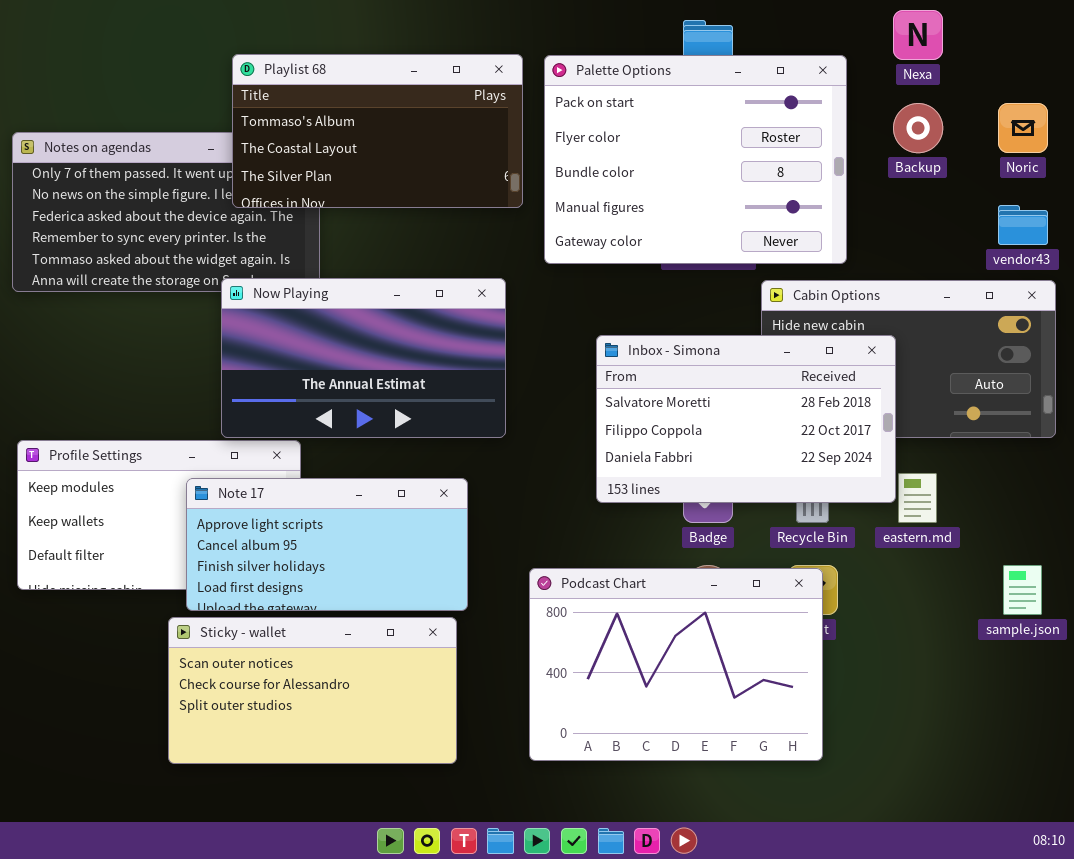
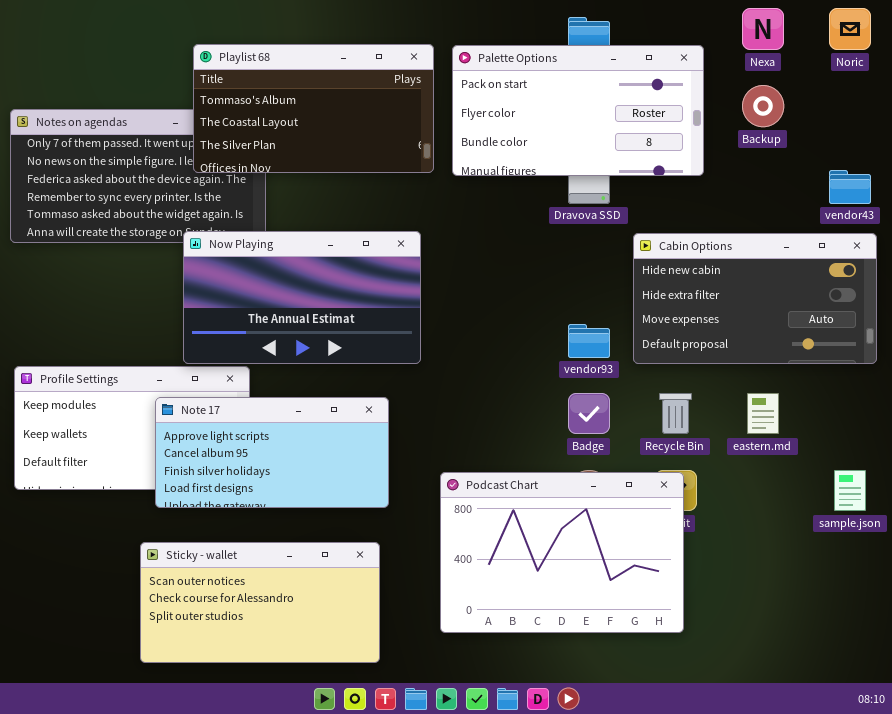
Palette Options: [544,55,847,264] -> [452,45,704,176], resized
Noric: [998,103,1048,153] -> [829,8,871,50], moved
Inbox - Simona: [596,335,896,503] -> none, closed
Sticky - wallet: [168,617,457,764] -> [140,542,380,663], moved

